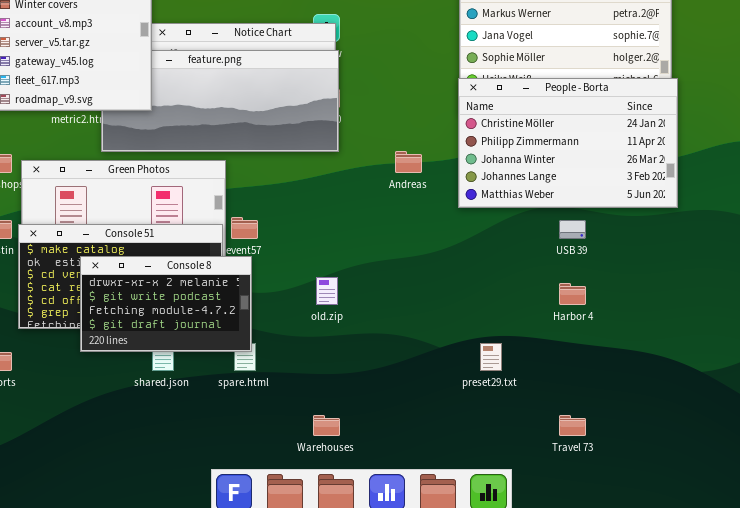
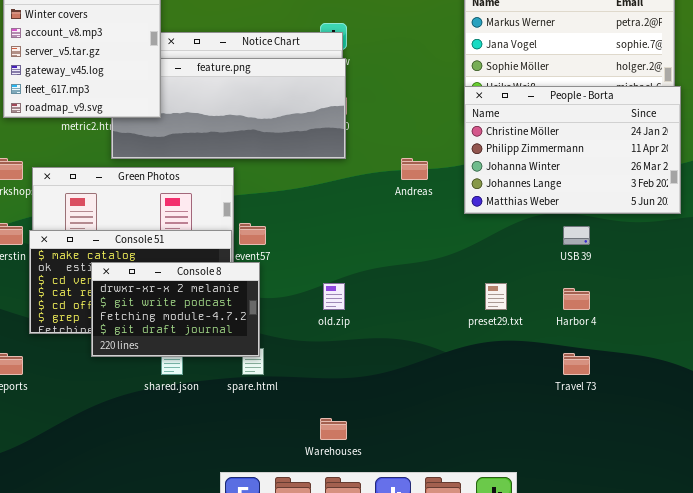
preset29.txt: [480,343,502,371] -> [485,283,507,310], moved
Travel 73: [559,415,586,436] -> [563,353,590,375], moved

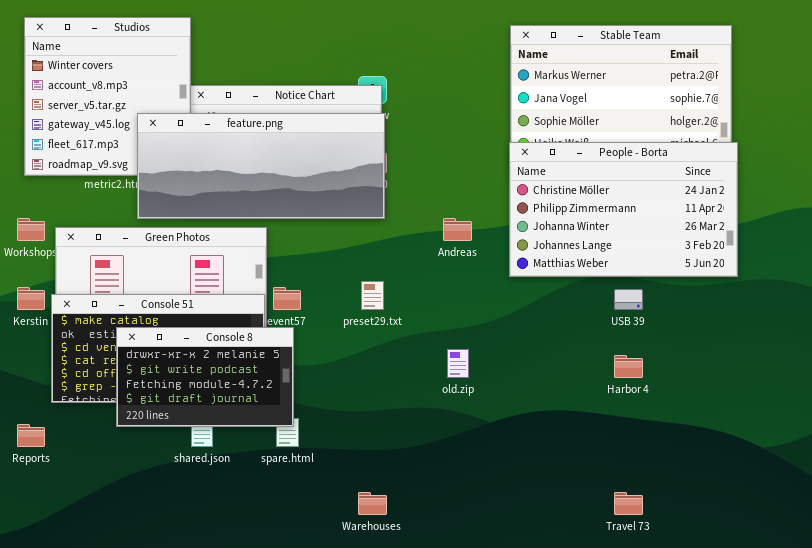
feature.png: [111,58,346,159] -> [137,113,385,219], raised
old.zip: [323,283,345,310] -> [447,349,469,378], moved
preset29.txt: [485,283,507,310] -> [361,281,384,310], moved
Travel 73: [563,353,590,375] -> [614,492,643,515], moved

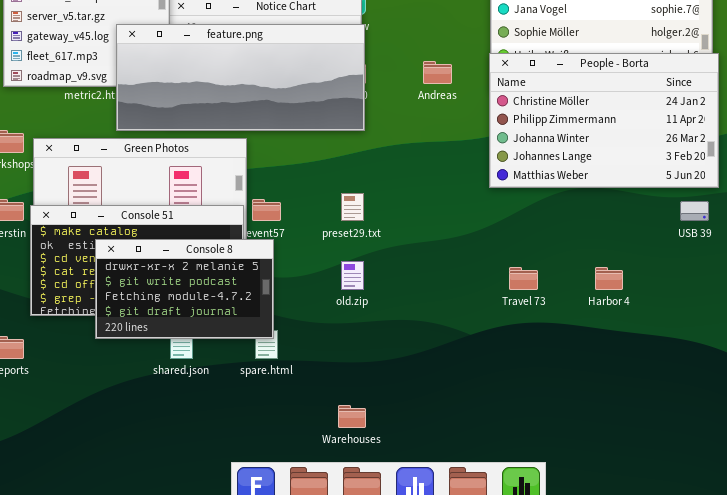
Andreas: [443,218,472,241] -> [423,61,452,84], moved
USB 39: [614,289,643,310] -> [680,201,709,221], moved
old.zip: [447,349,469,378] -> [341,261,364,290], moved
Travel 73: [614,492,643,515] -> [509,267,538,290], moved

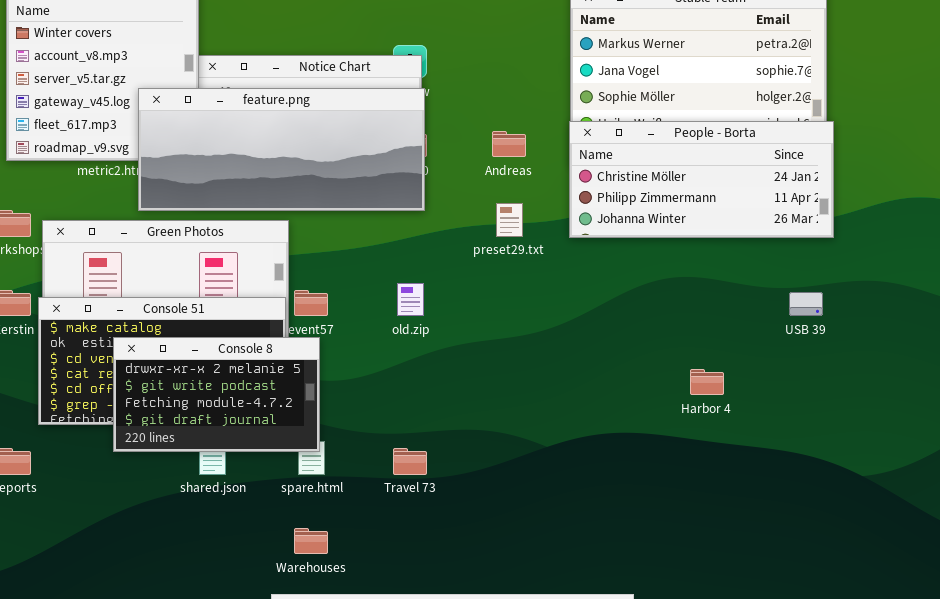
People - Borta: [489,53,719,188] -> [569,121,834,238], resized
preset29.txt: [341,193,364,221] -> [496,203,523,237], moved
old.zip: [341,261,364,290] -> [397,283,424,316], moved
Travel 73: [509,267,538,290] -> [393,448,427,475], moved
Warehouses: [338,405,366,428] -> [294,528,328,554], moved

